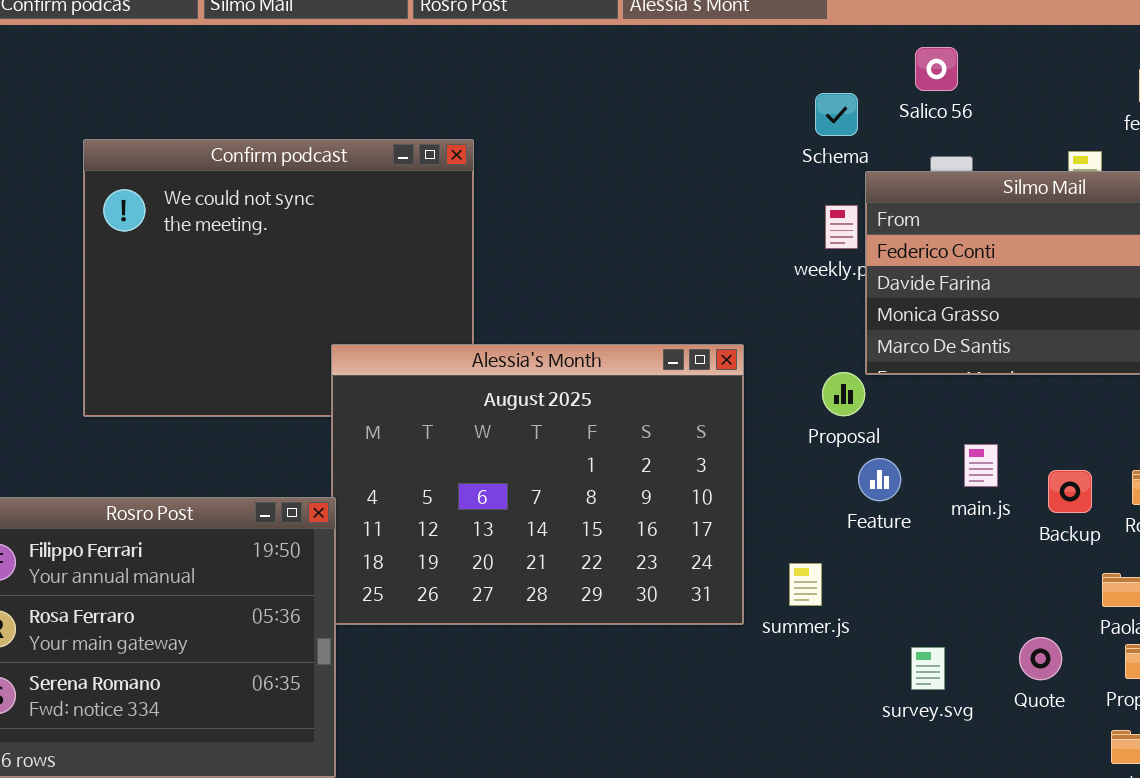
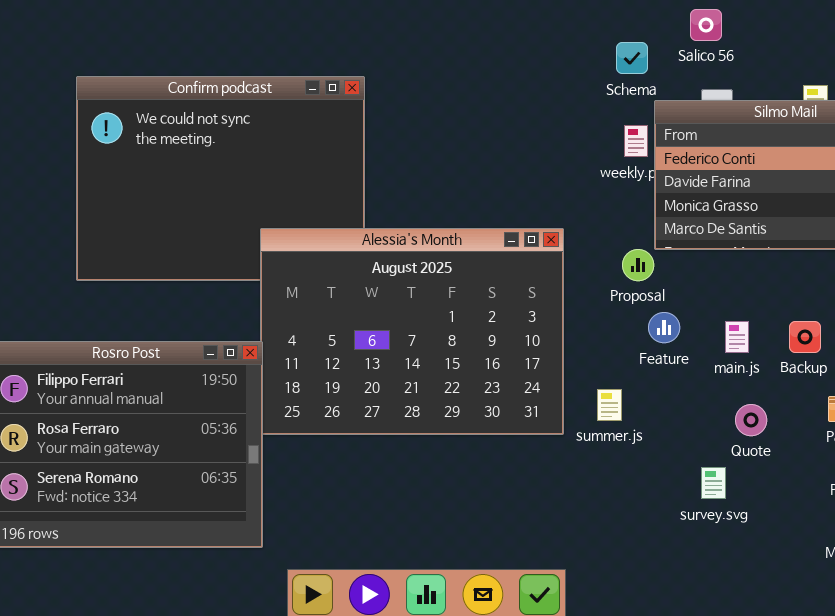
main.js: [964,444,998,487] -> [725,321,749,353], moved
Quote: [1019,637,1062,680] -> [735,404,767,436], moved
survey.svg: [911,647,945,690] -> [701,467,726,499], moved

